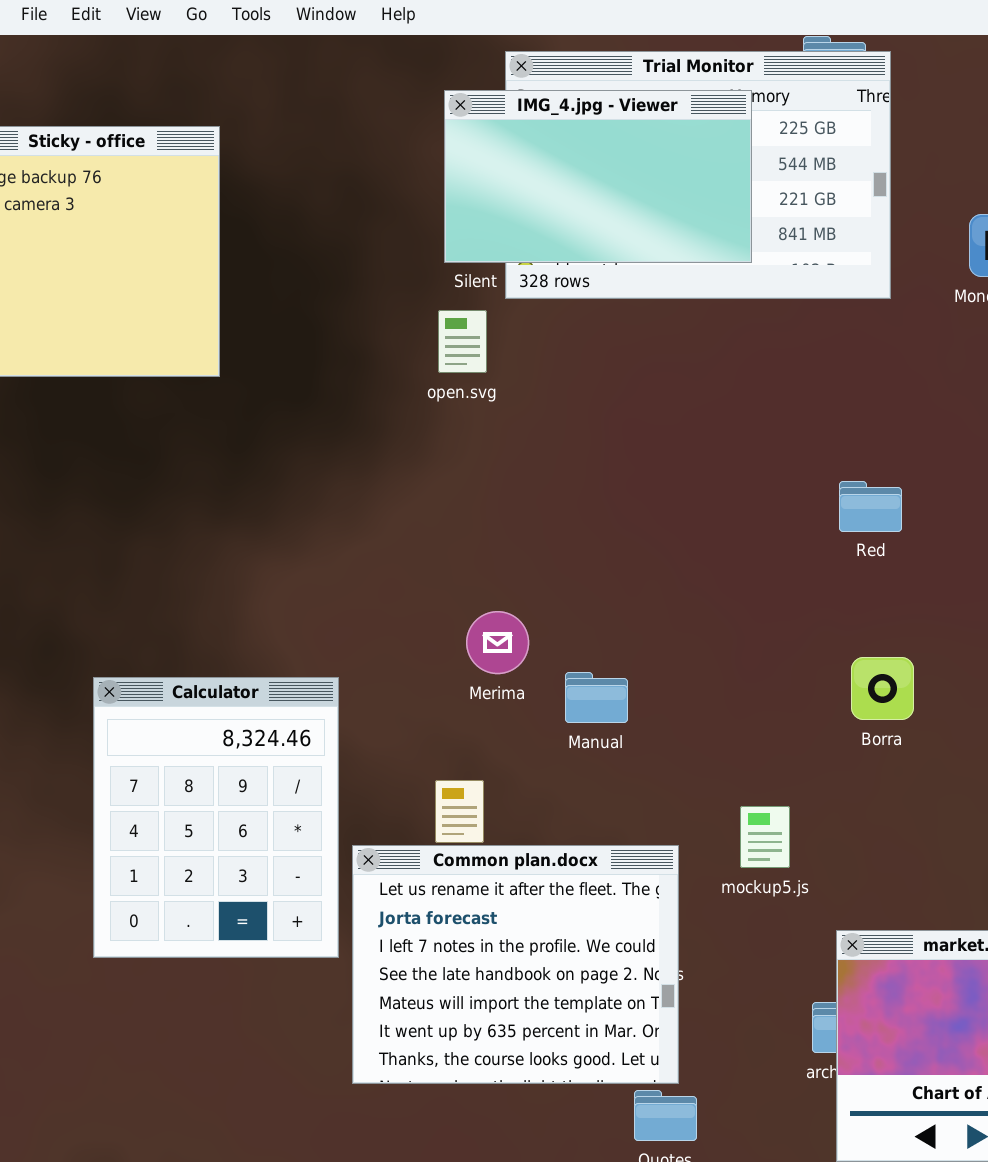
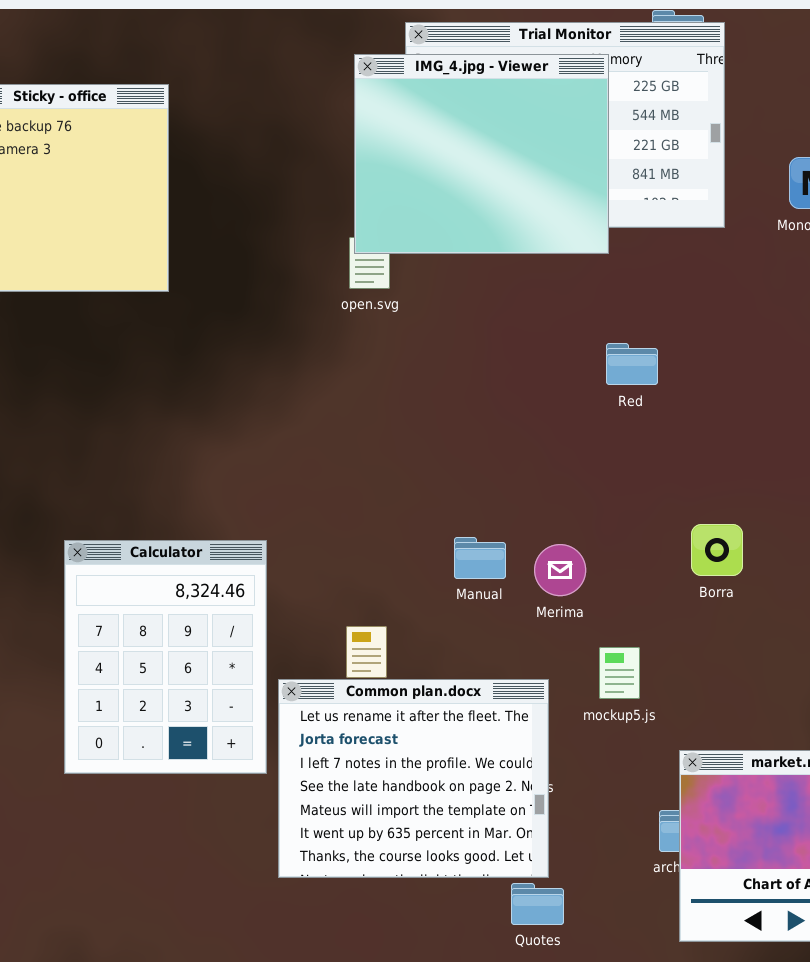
IMG_4.jpg - Viewer: [444,90,752,263] -> [354,54,609,254], resized
Red: [839,481,902,532] -> [606,343,658,385], moved
Merima: [466,611,529,674] -> [534,544,586,596], moved

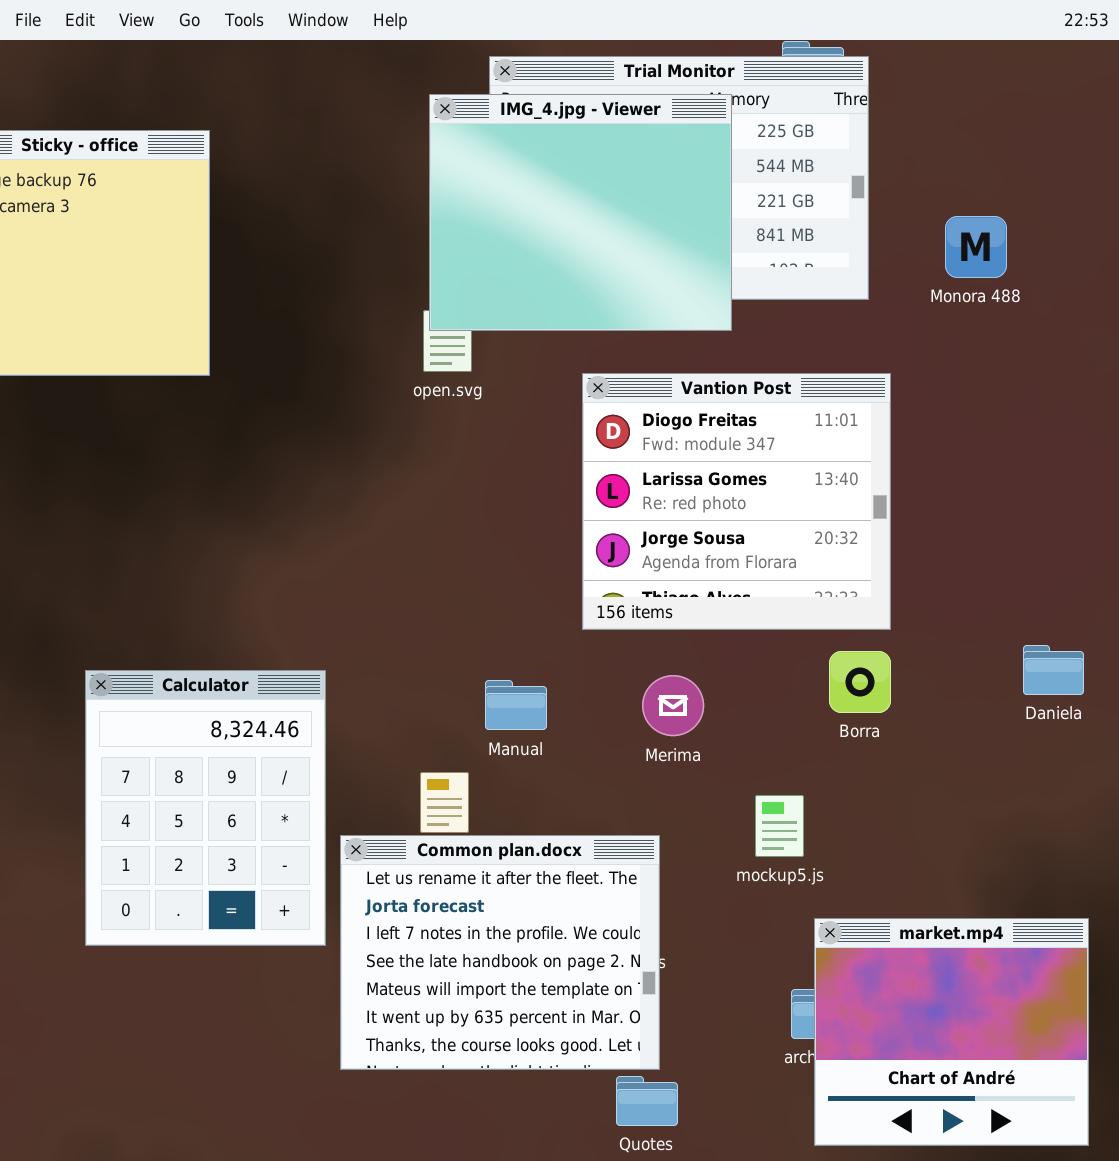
Vantion Post: none -> [582,373,891,630], opened
Manual: [454,537,506,579] -> [485,680,547,730], moved
mockup5.js: [599,647,640,699] -> [755,795,804,857], moved

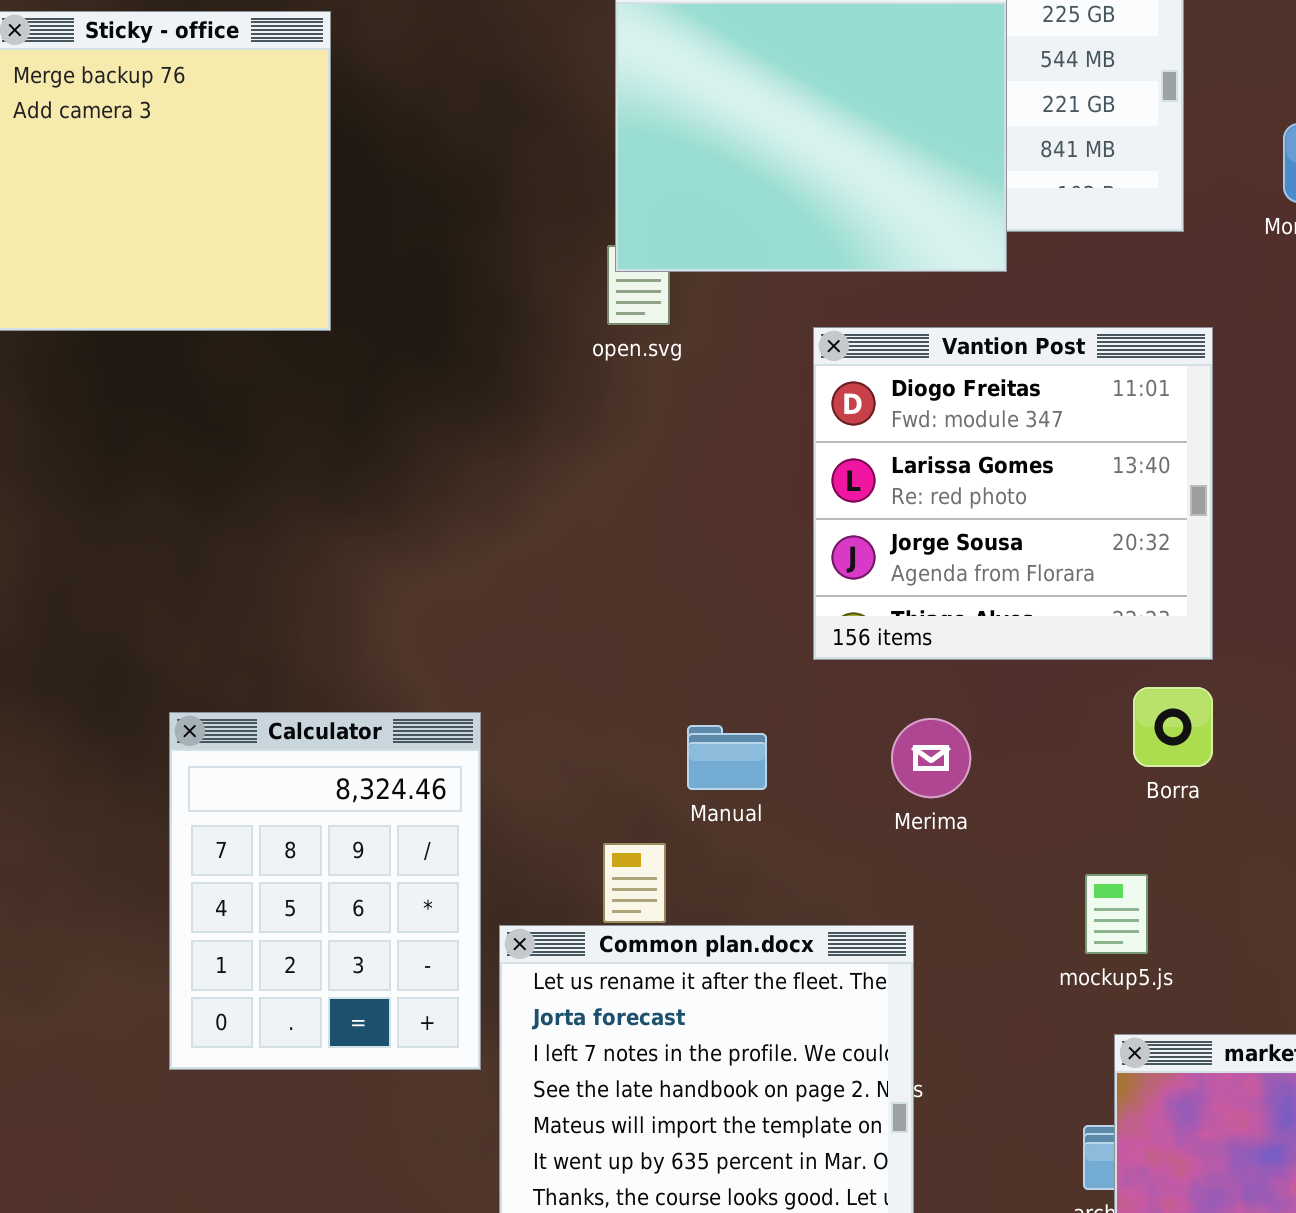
mockup5.js: [755,795,804,857] -> [1085,874,1148,954], moved

